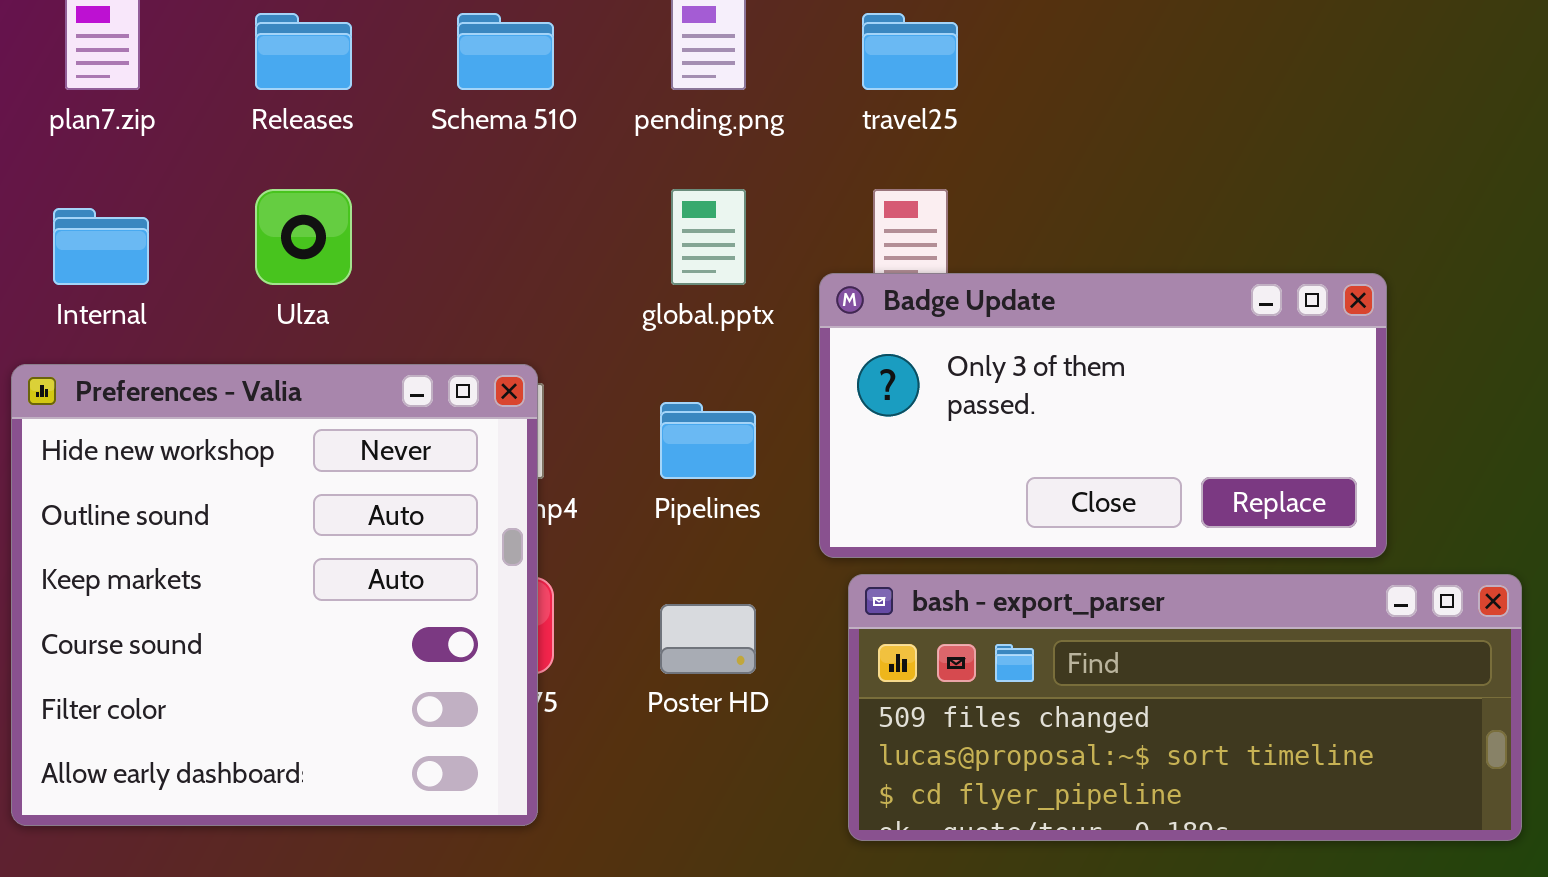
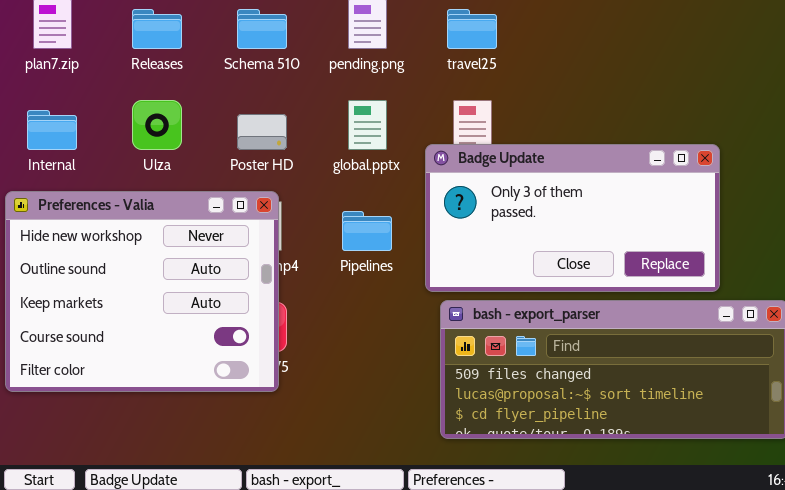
Preferences - Valia: [11,364,538,826] -> [5,191,279,392], resized
Poster HD: [660,604,756,674] -> [237,114,287,150], moved

